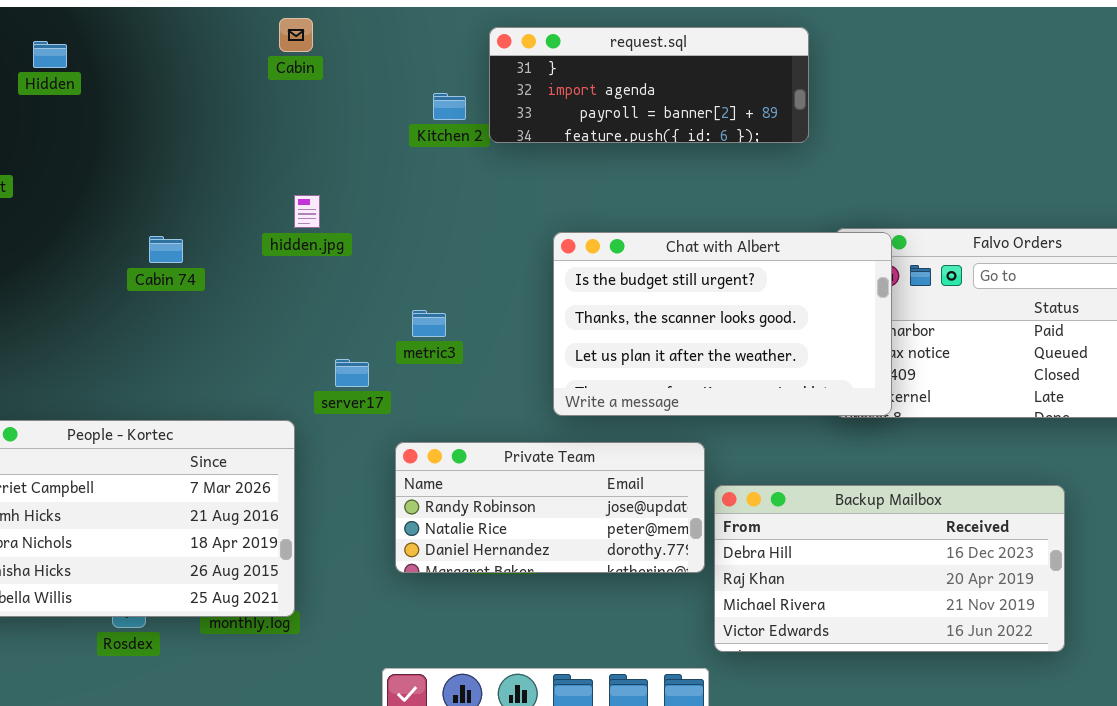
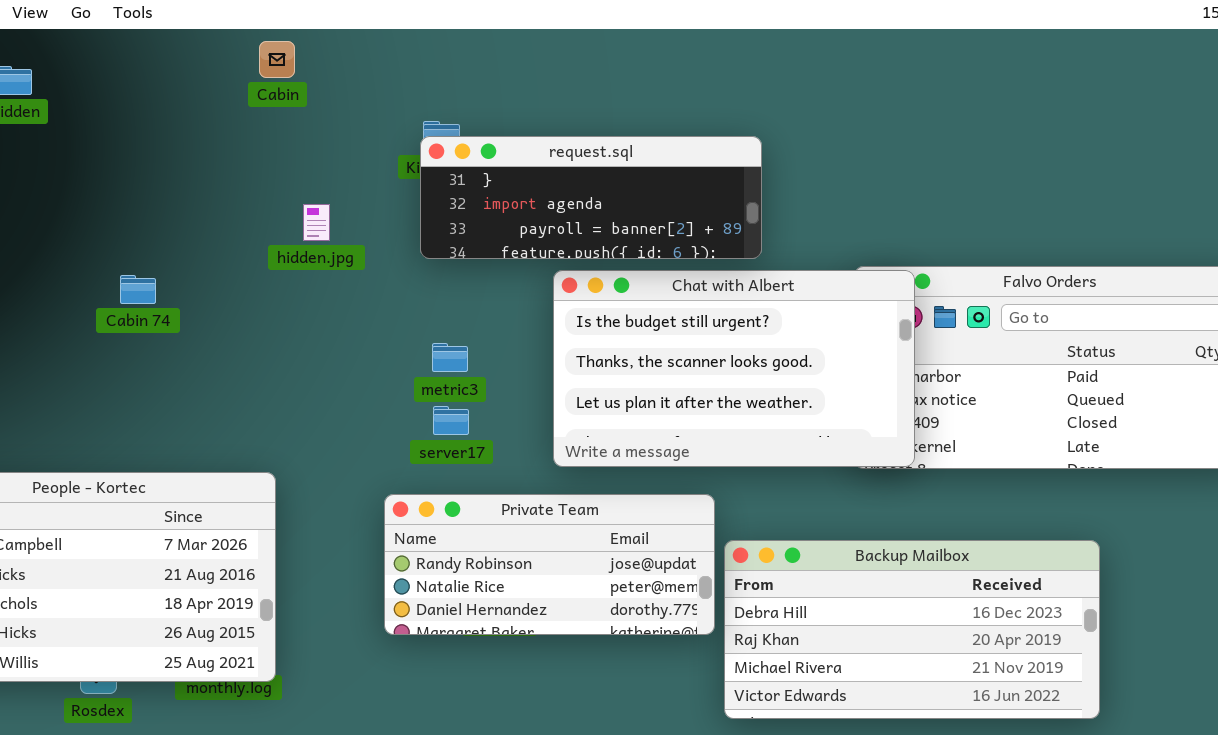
request.sql: [489,27,809,143] -> [420,136,762,259], moved
hidden.jpg: [294,195,320,228] -> [303,204,330,241], moved
metric3: [412,310,446,337] -> [432,343,468,372], moved
server17: [335,359,369,387] -> [433,406,469,435], moved

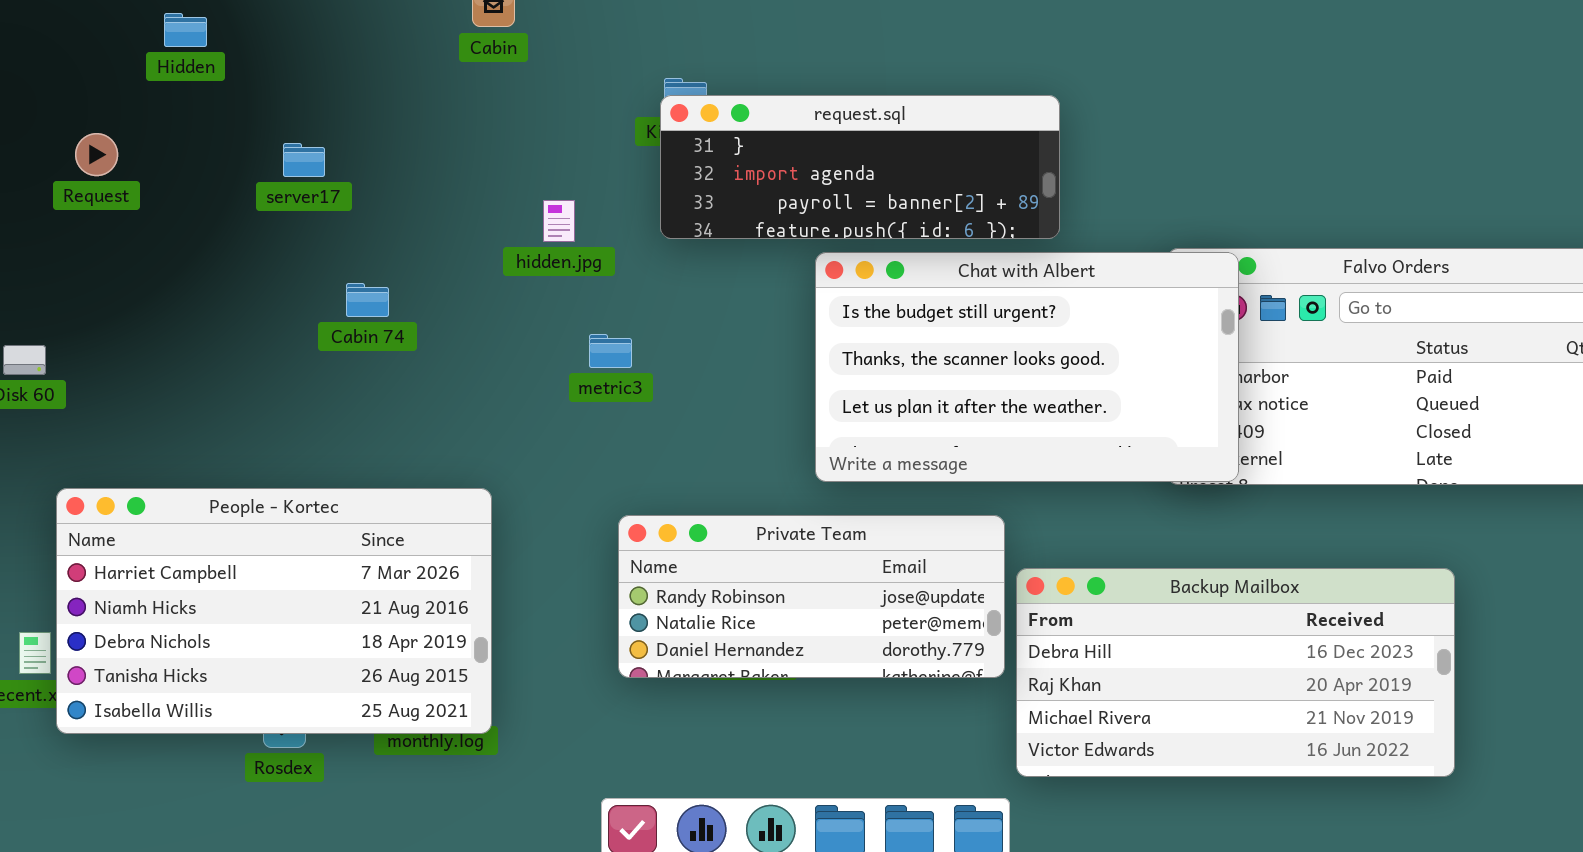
hidden.jpg: [303,204,330,241] -> [543,200,575,242], moved
Cabin 74: [120,275,156,304] -> [346,283,389,317], moved
metric3: [432,343,468,372] -> [589,334,632,368], moved
server17: [433,406,469,435] -> [283,143,325,177], moved

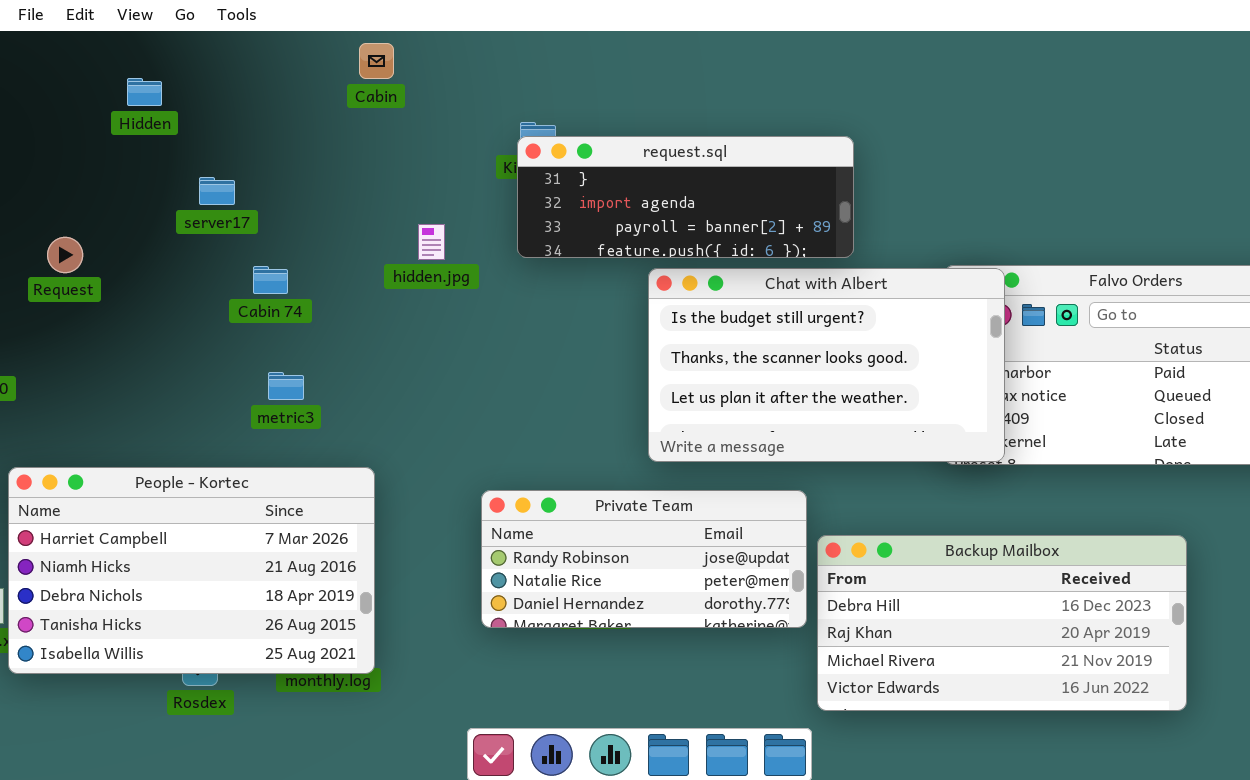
Hidden: [164,13,207,47] -> [127,78,162,106], moved
Request: [75,133,118,176] -> [47,237,83,273], moved
Cabin 74: [346,283,389,317] -> [253,266,288,294], moved
metric3: [589,334,632,368] -> [268,372,304,400], moved

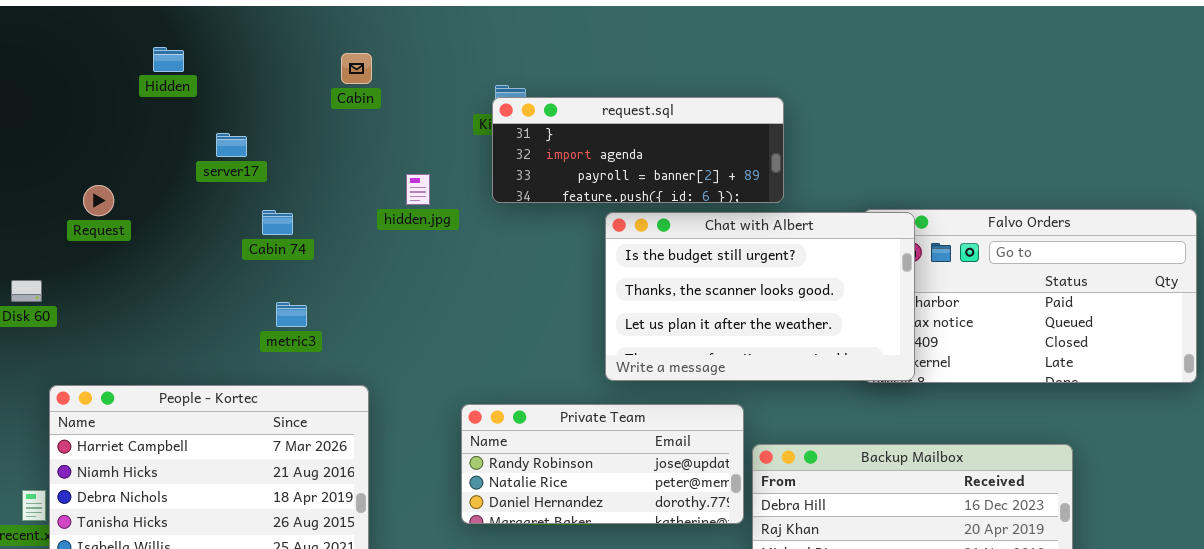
Cabin: [359,43,394,79] -> [341,53,372,84], moved

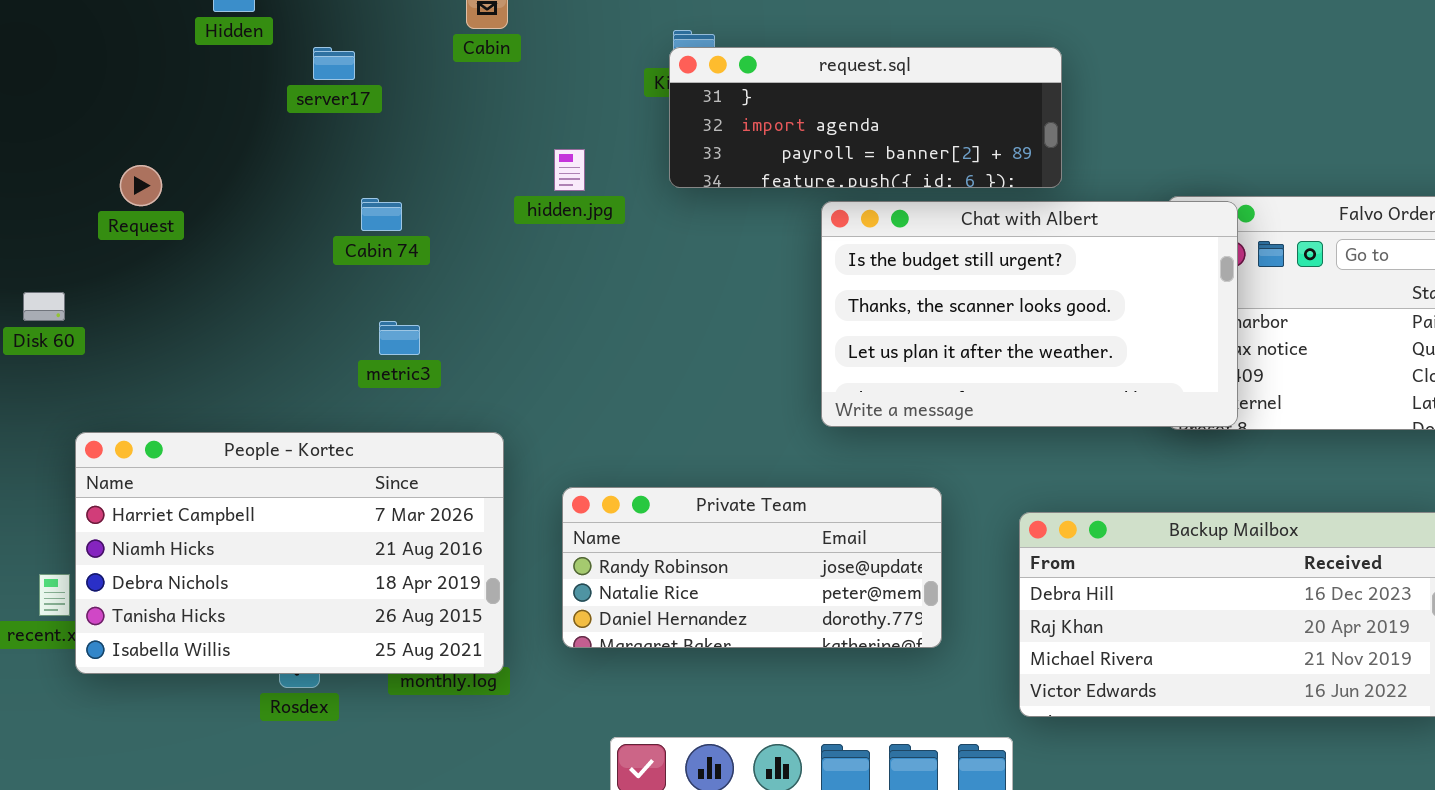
server17: [216,133,247,157] -> [313,47,355,80], moved
Private Team: [461,404,744,524] -> [562,487,942,648], moved

